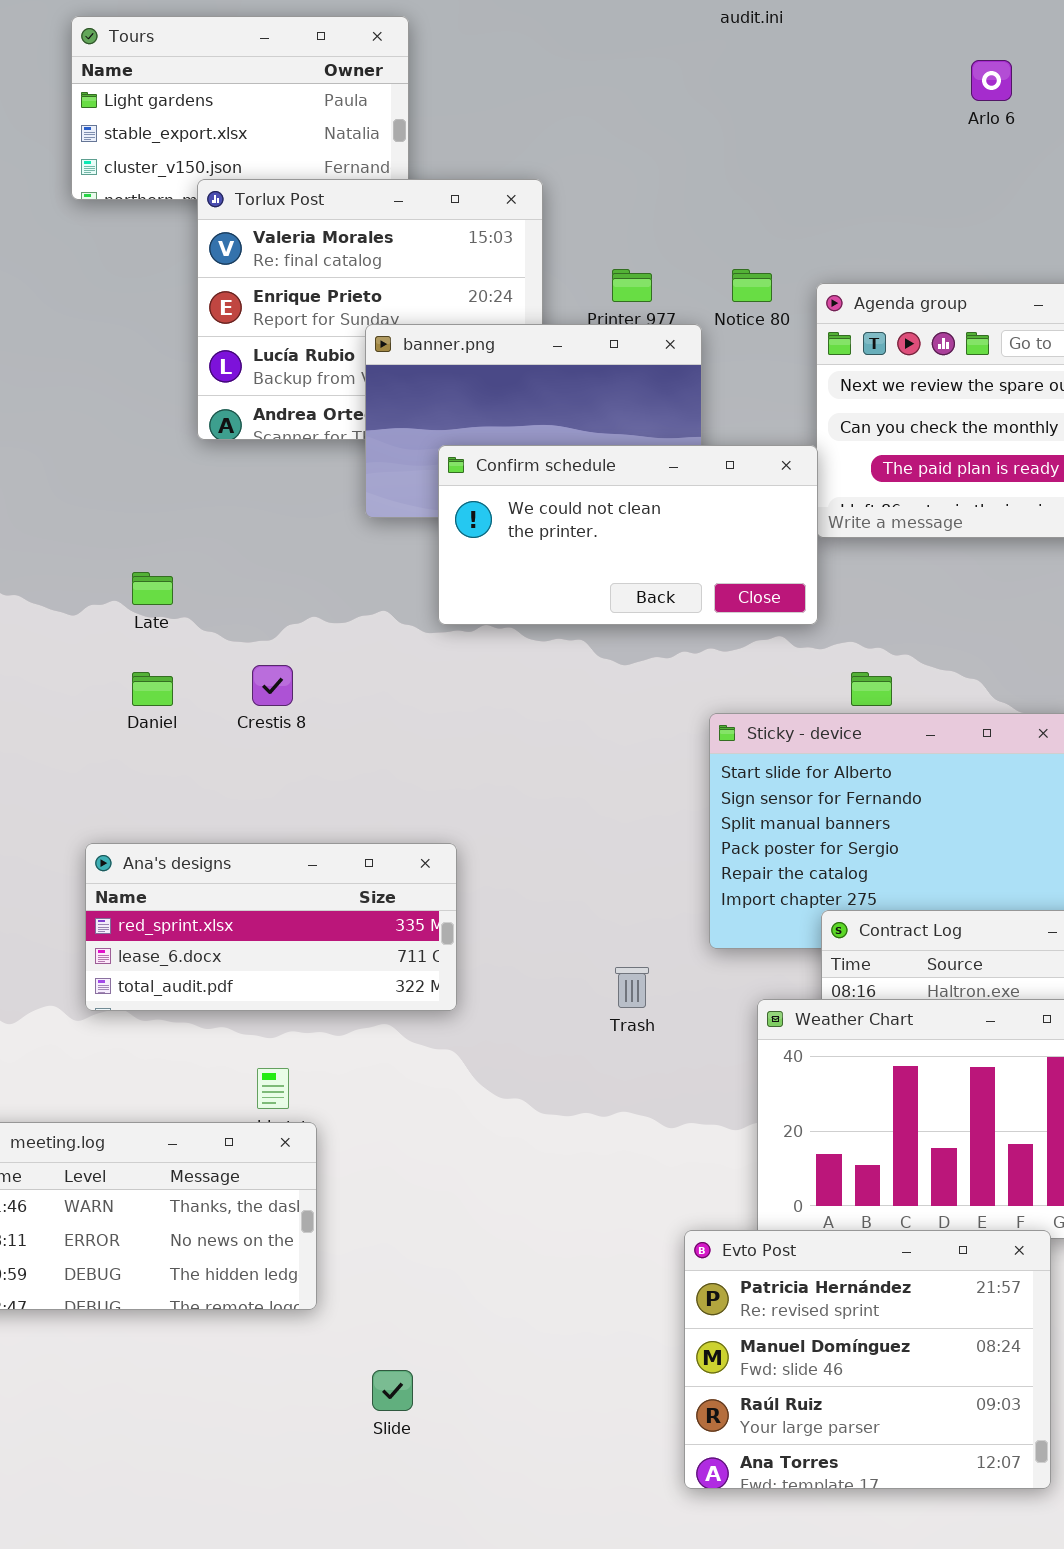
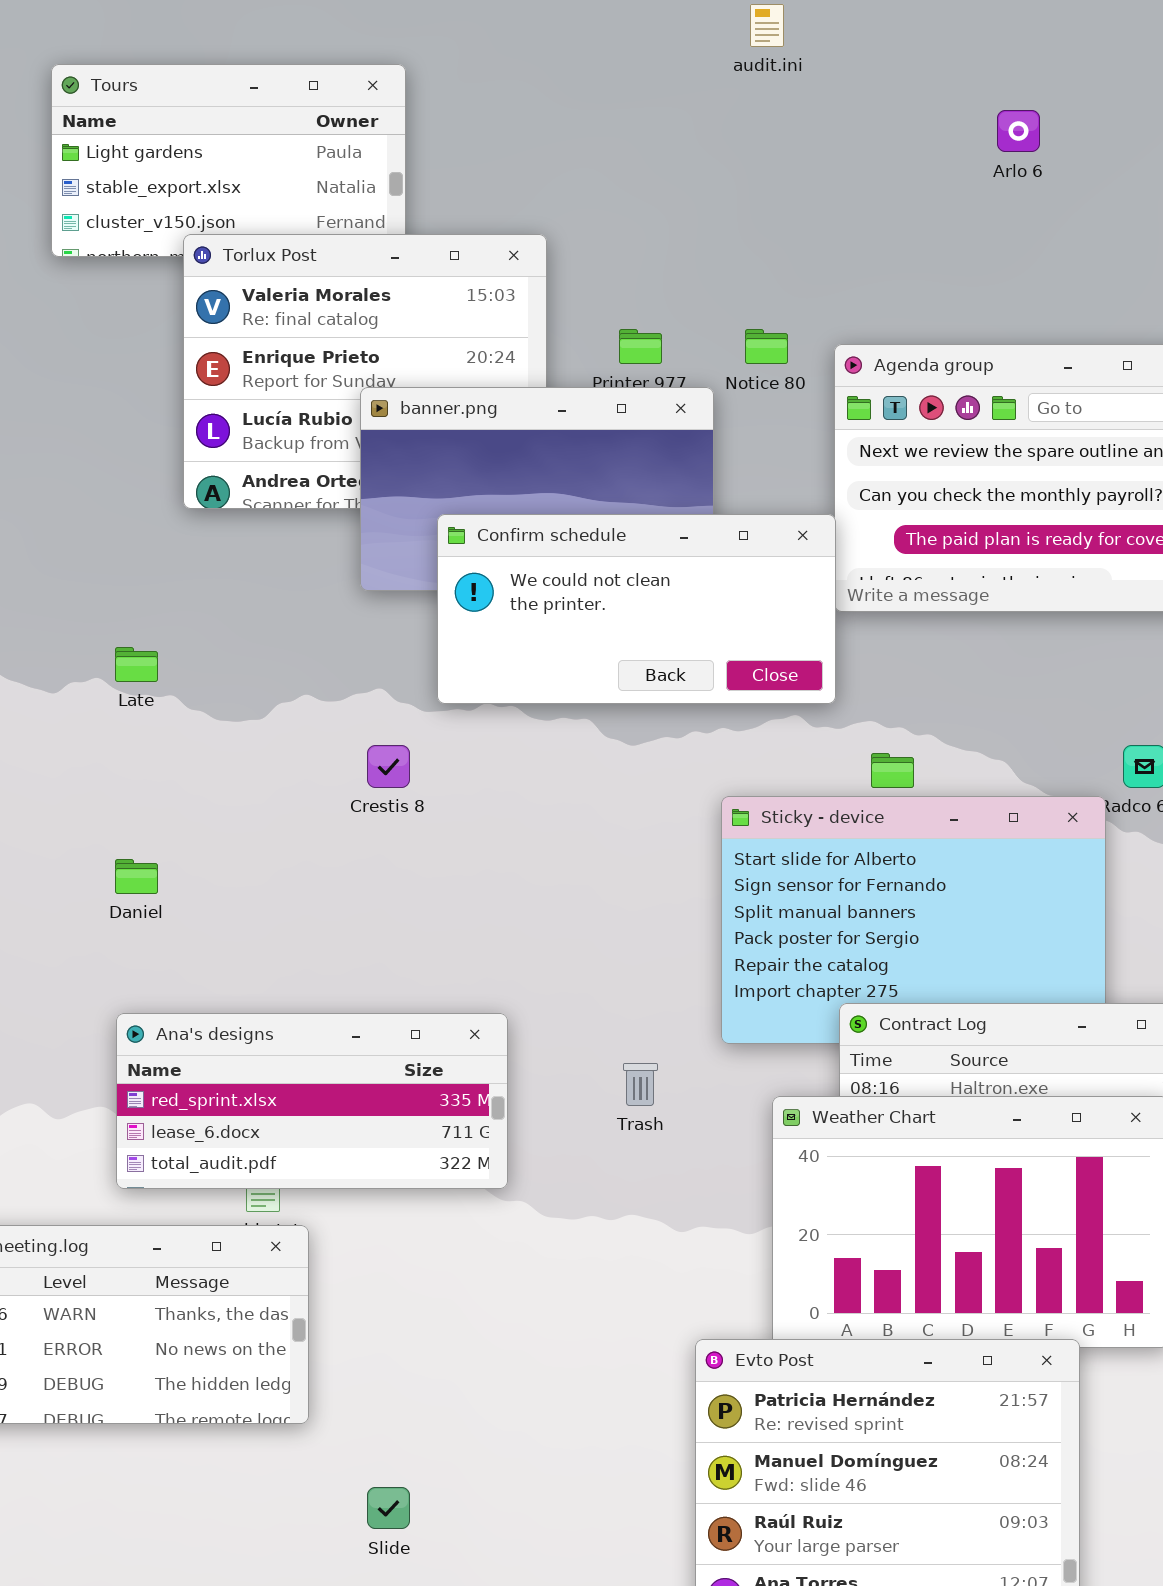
Crestis 8: [252,665,293,706] -> [367,745,410,788], moved
Daniel: [132,672,173,706] -> [115,859,158,894], moved
Ana's designs: [85,843,457,1011] -> [116,1013,508,1189], moved

